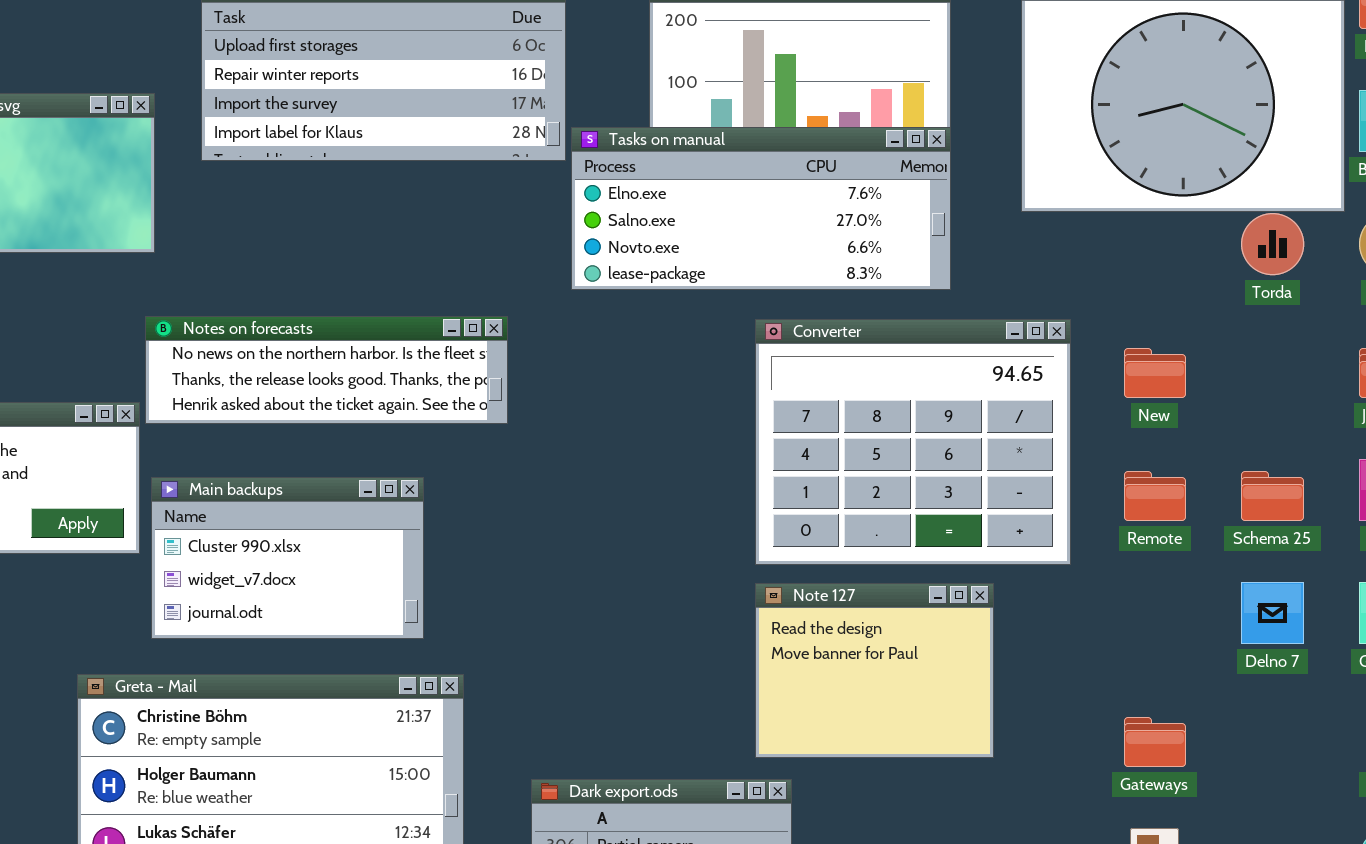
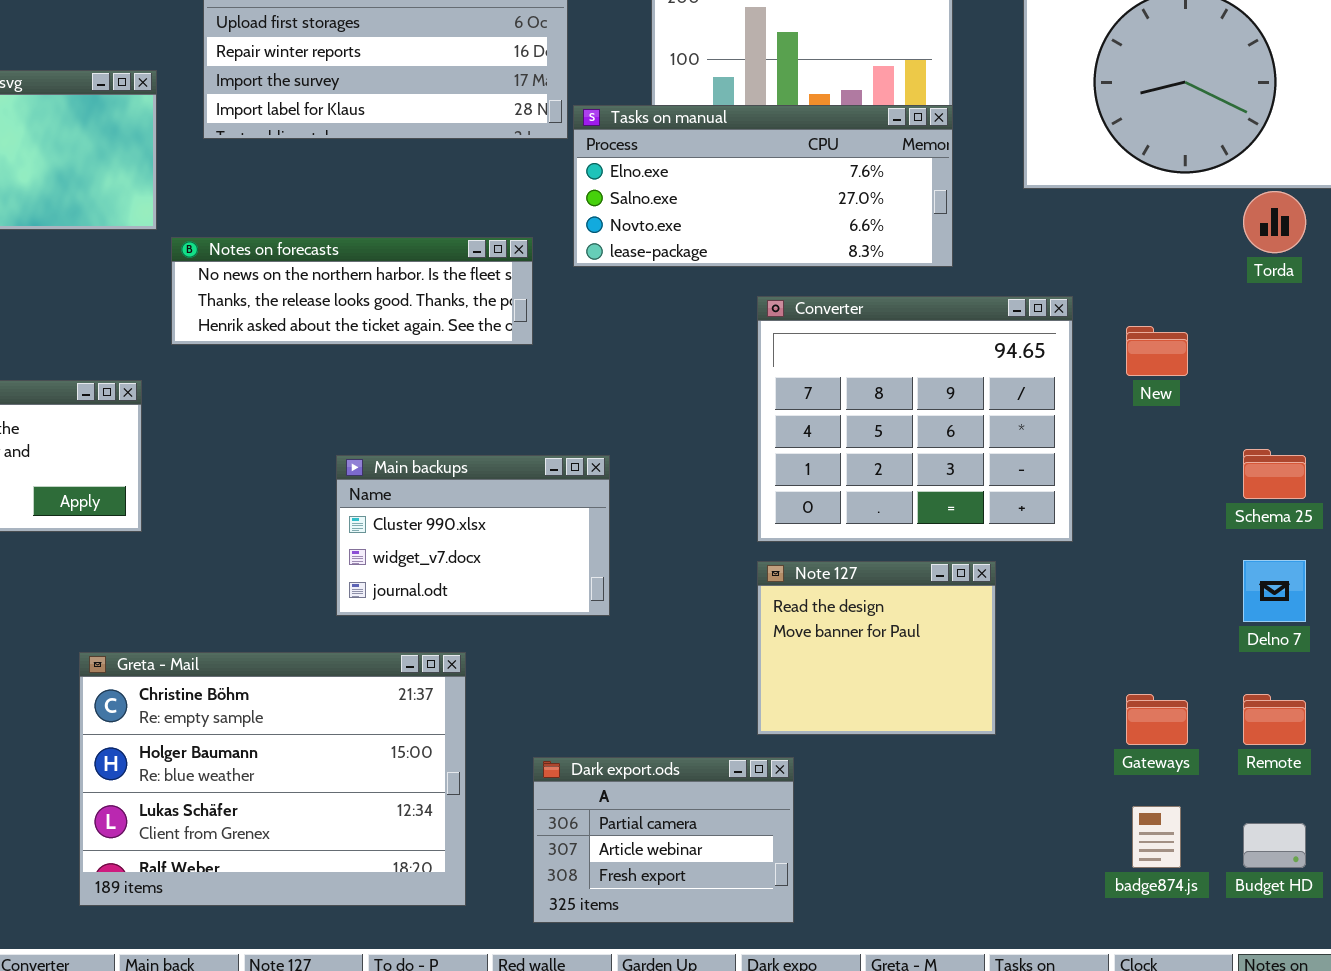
Notes on forecasts: [145,316,508,424] -> [171,237,533,345], moved
Remote: [1124,471,1186,521] -> [1243,694,1306,745], moved
Main backups: [151,477,424,639] -> [336,455,610,616], moved

